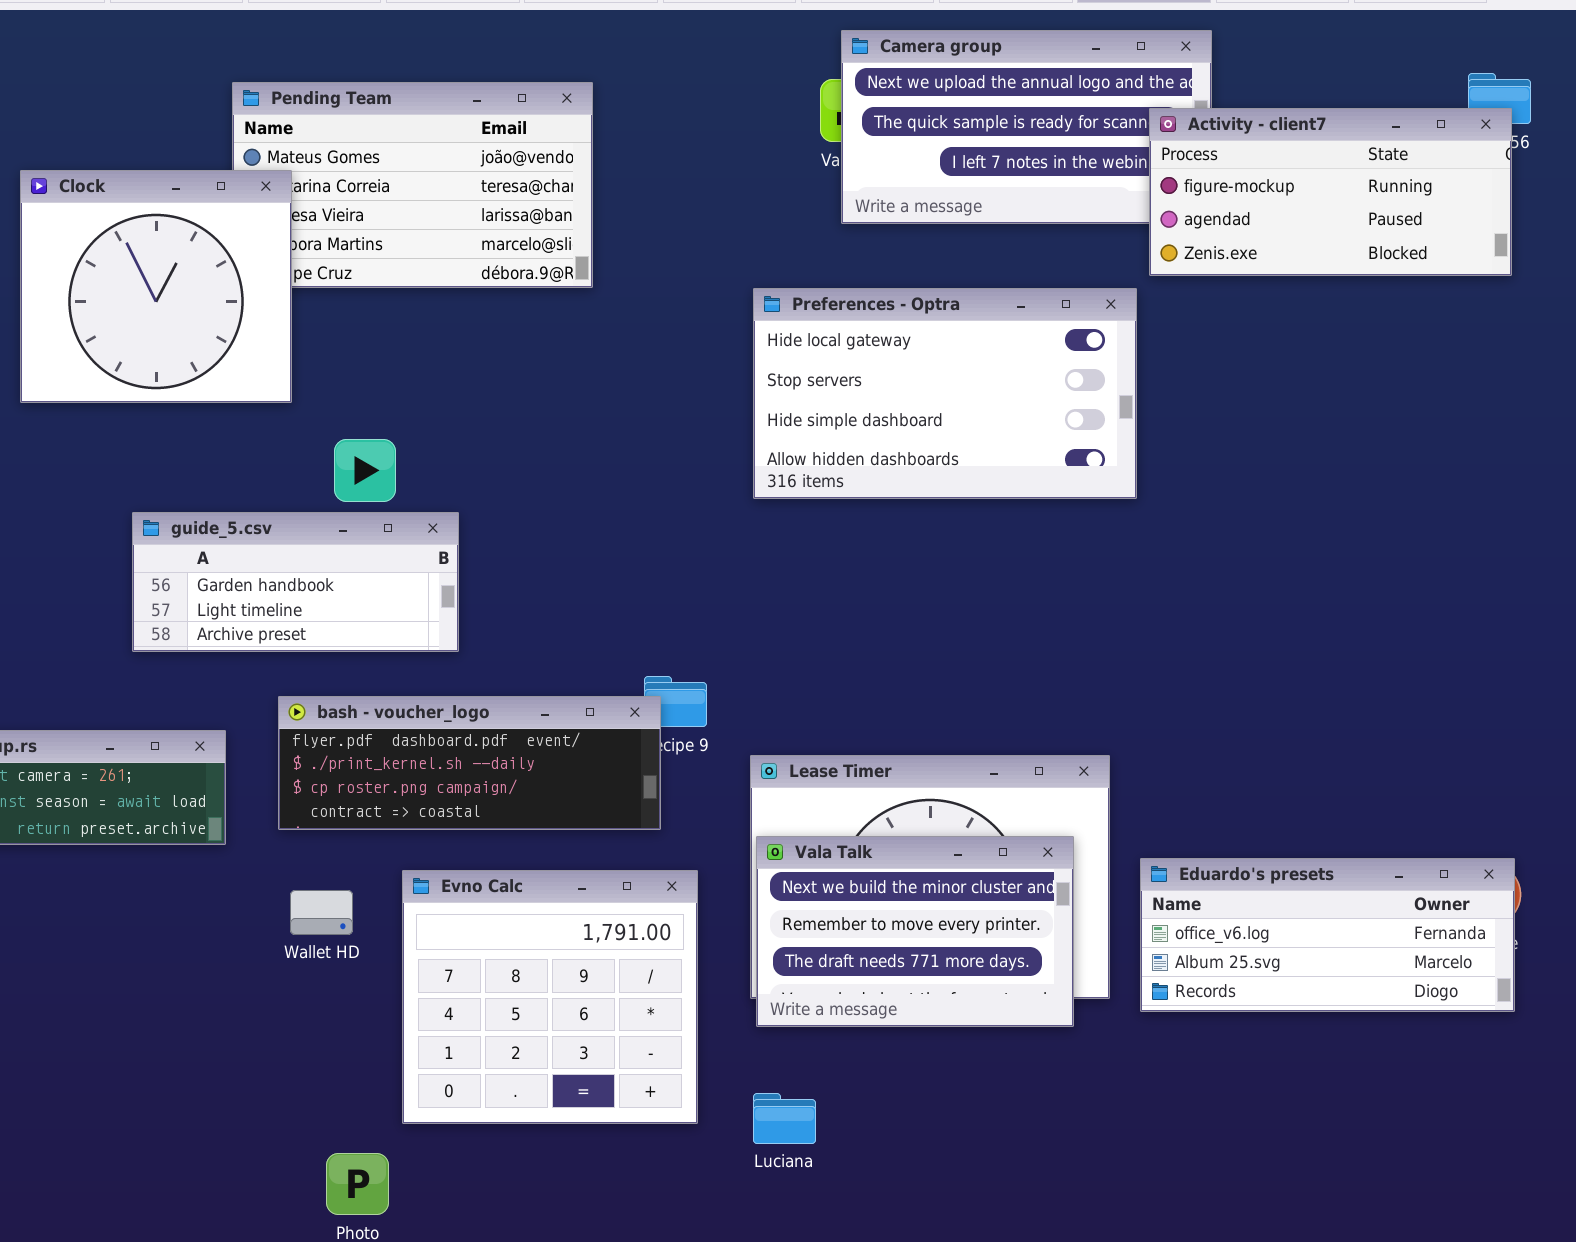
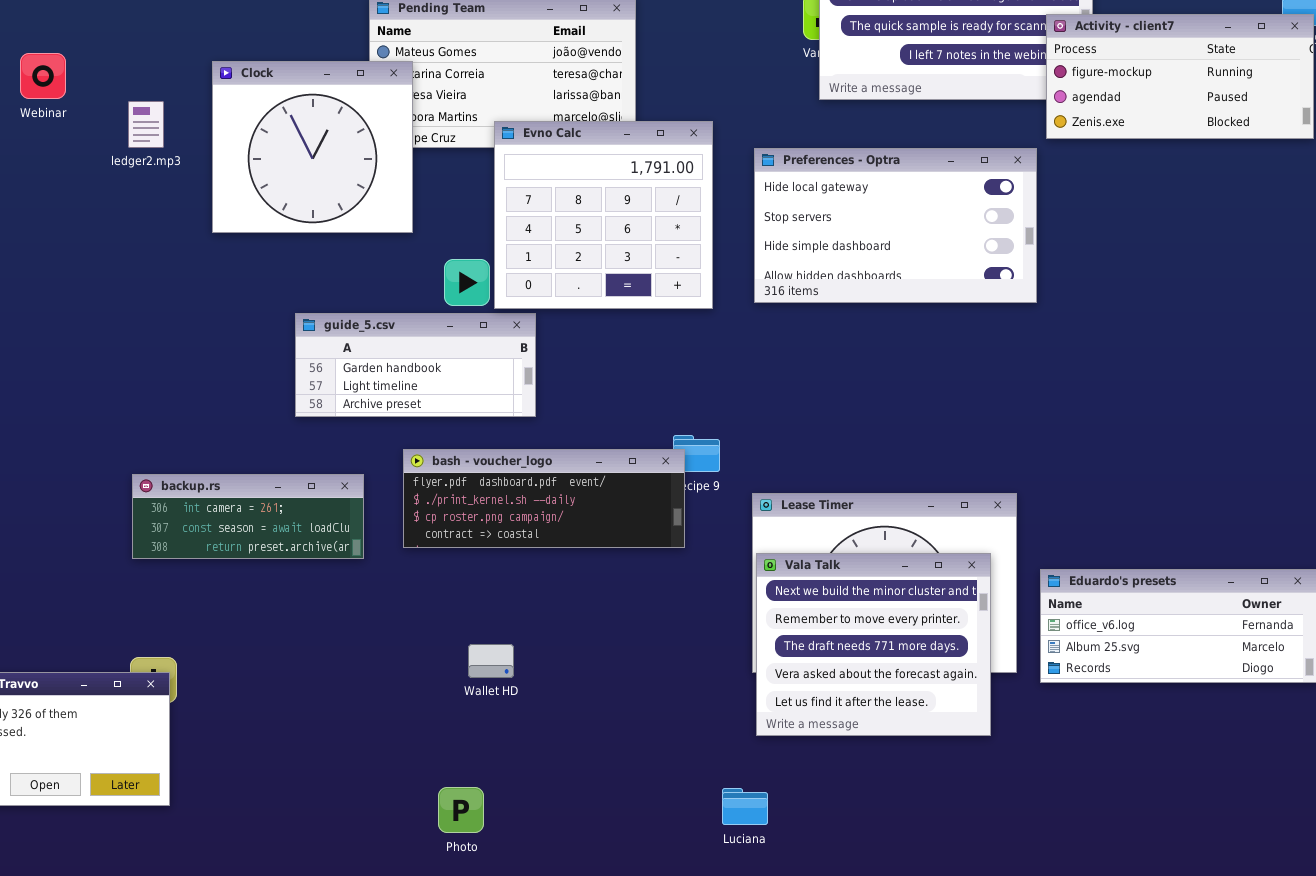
Vala Talk: [756,836,1074,1027] -> [756,553,991,736], resized
Evno Calc: [402,870,698,1124] -> [494,121,713,309], moved
Wallet HD: [290,890,353,935] -> [468,644,514,678], moved
Luciana: [753,1093,816,1144] -> [722,788,768,825], moved

